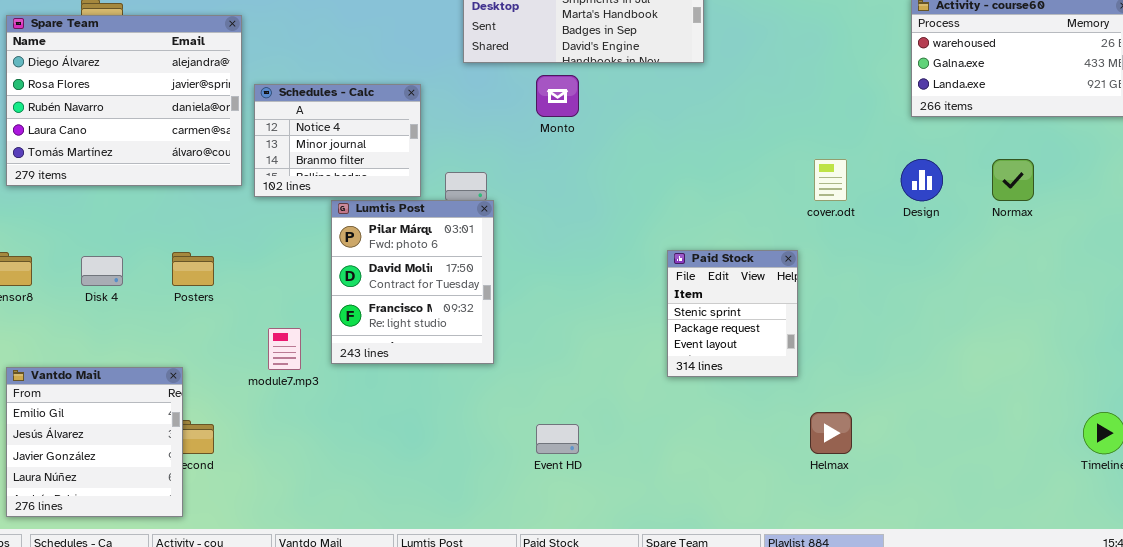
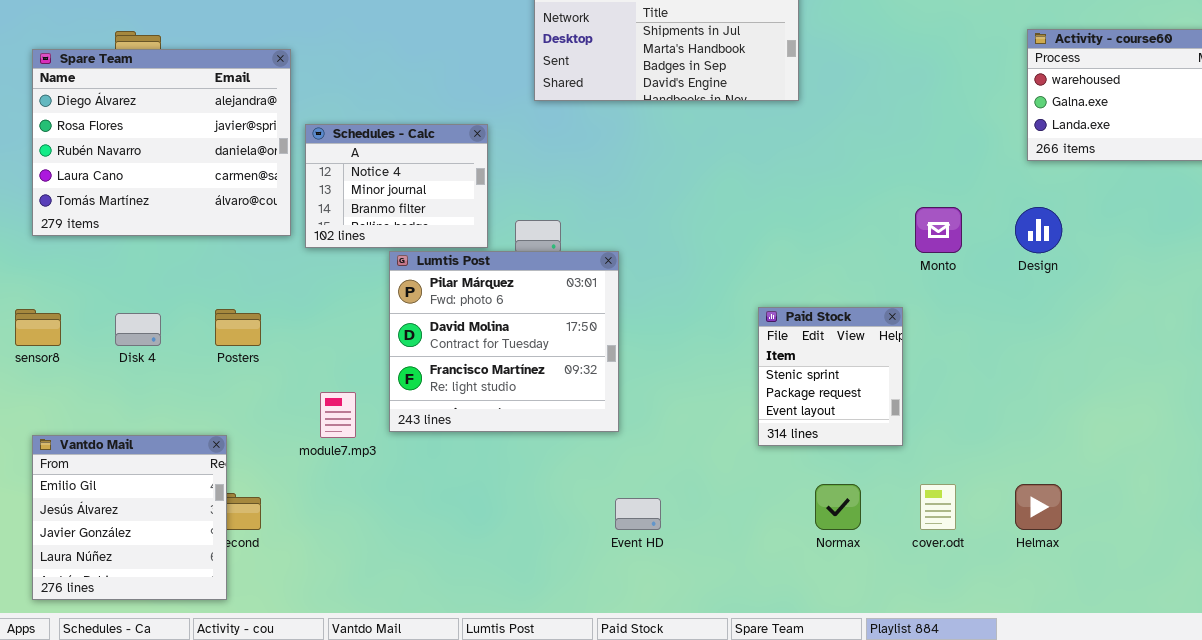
Monto: [536,75,579,117] -> [915,207,962,253], moved
cover.odt: [814,159,847,201] -> [920,484,956,530], moved
Normax: [992,159,1034,201] -> [815,484,861,530], moved
Lumtis Post: [331,200,494,364] -> [389,251,619,432], resized
Helmax: [810,412,852,454] -> [1015,484,1062,530], moved

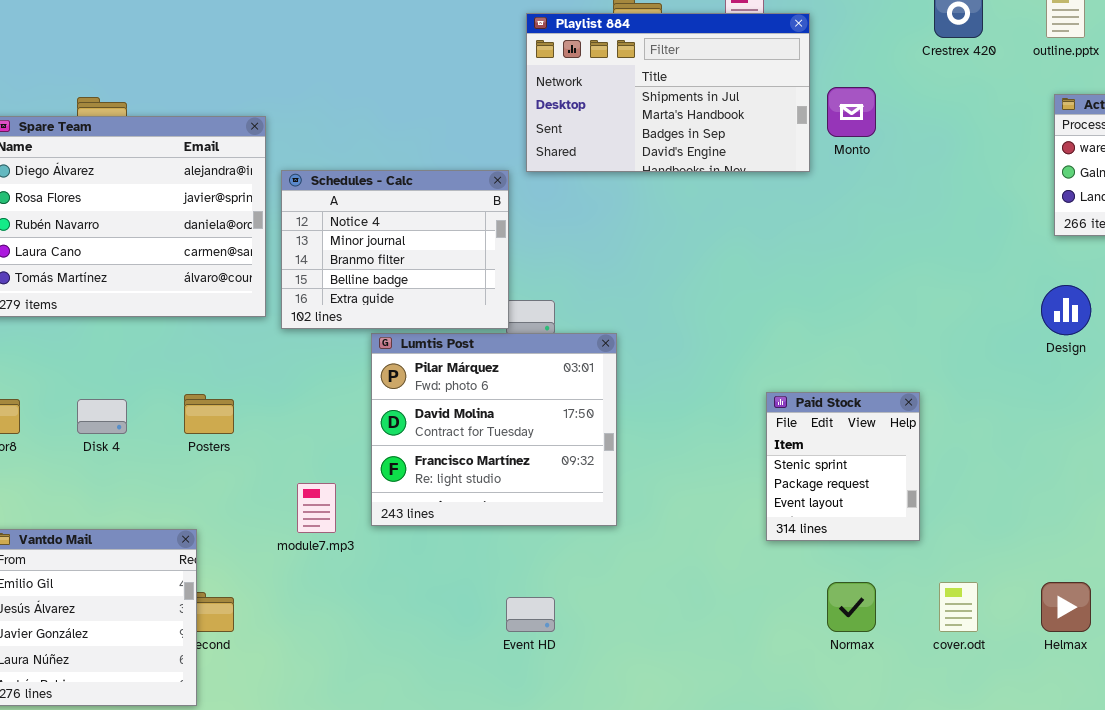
Schedules - Calc: [305,124,488,248] -> [281,170,509,329], resized
Monto: [915,207,962,253] -> [827,87,876,137], moved
Event HD: [615,498,661,530] -> [506,597,555,632], moved

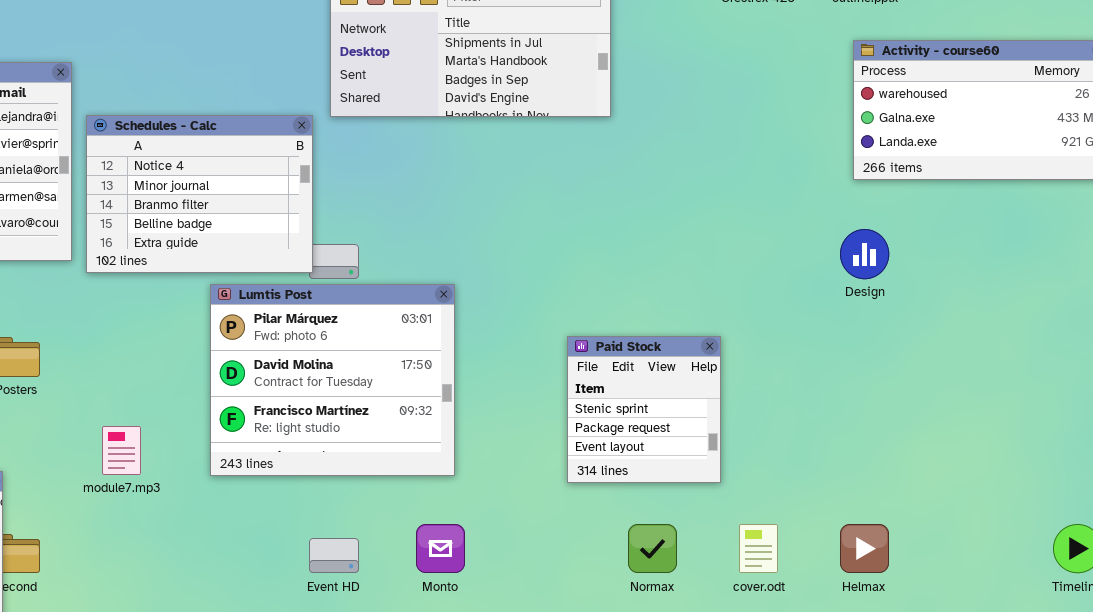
Monto: [827,87,876,137] -> [416,524,465,573], moved
Lumtis Post: [371,333,617,526] -> [210,284,455,476], moved

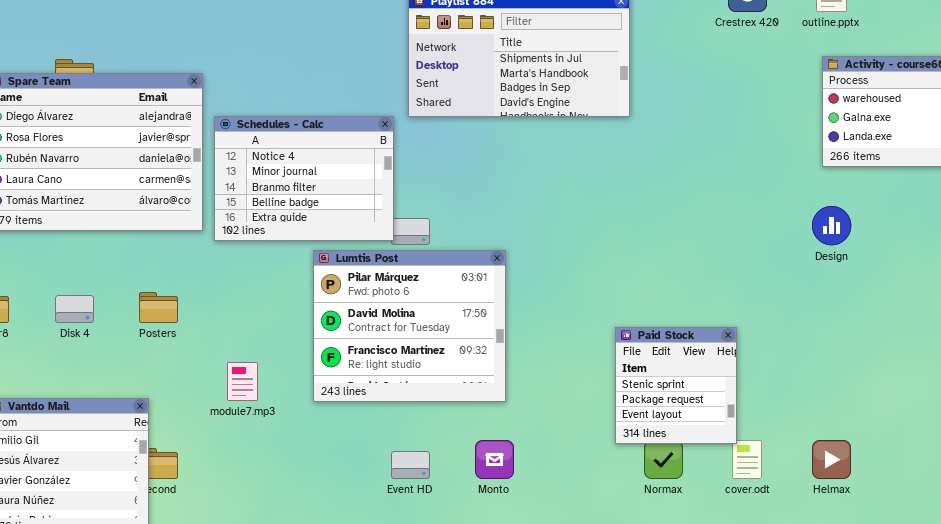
Paid Stock: [567,336,721,483] -> [615,327,737,444], moved

